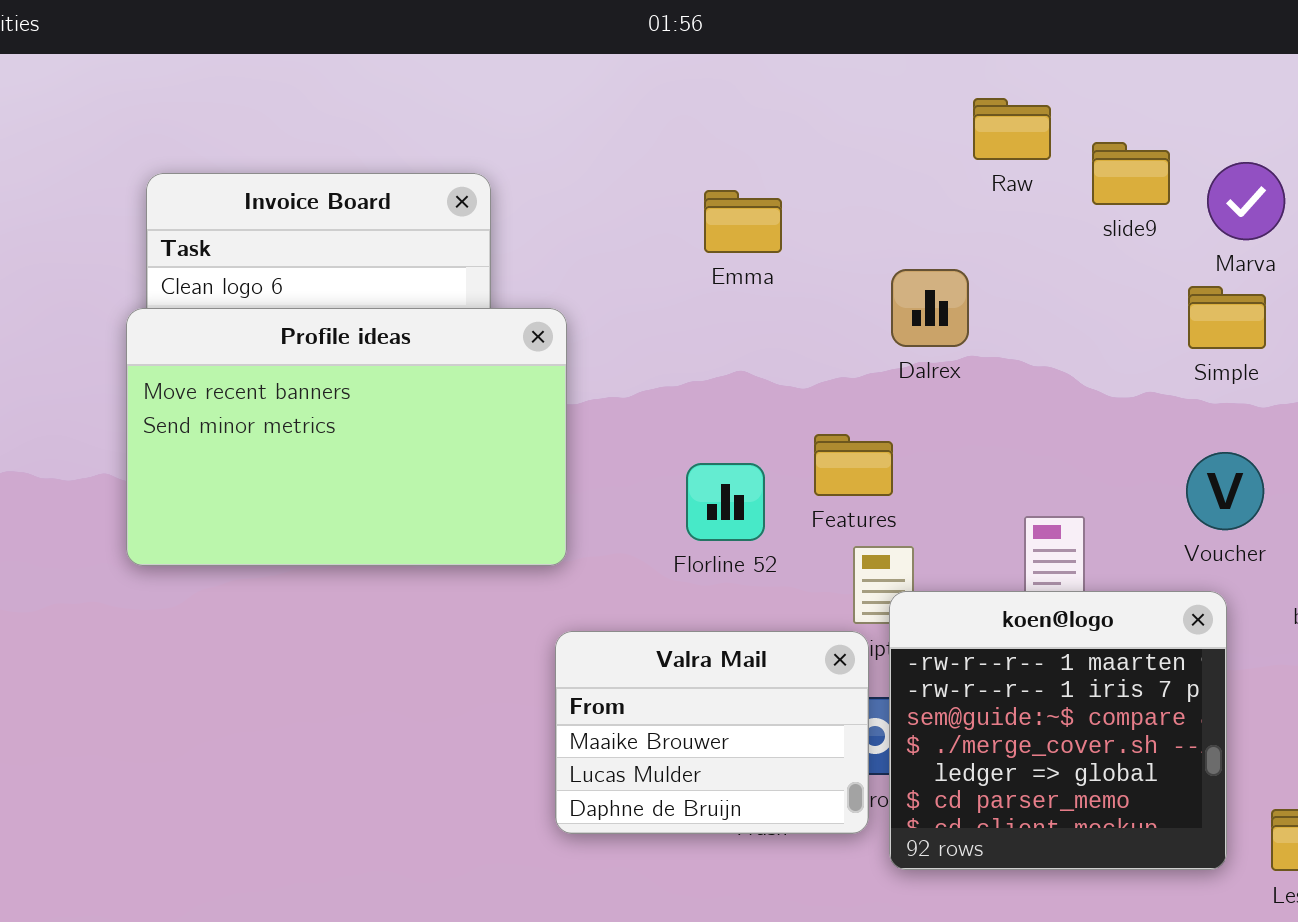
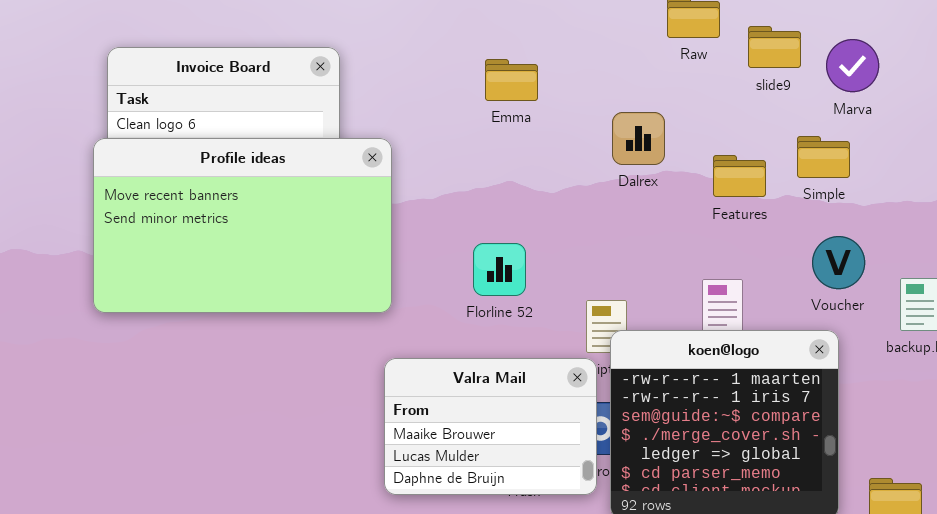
Simple: [1188,286,1266,349] -> [797,136,850,178], moved
Features: [814,434,893,496] -> [713,155,766,197], moved

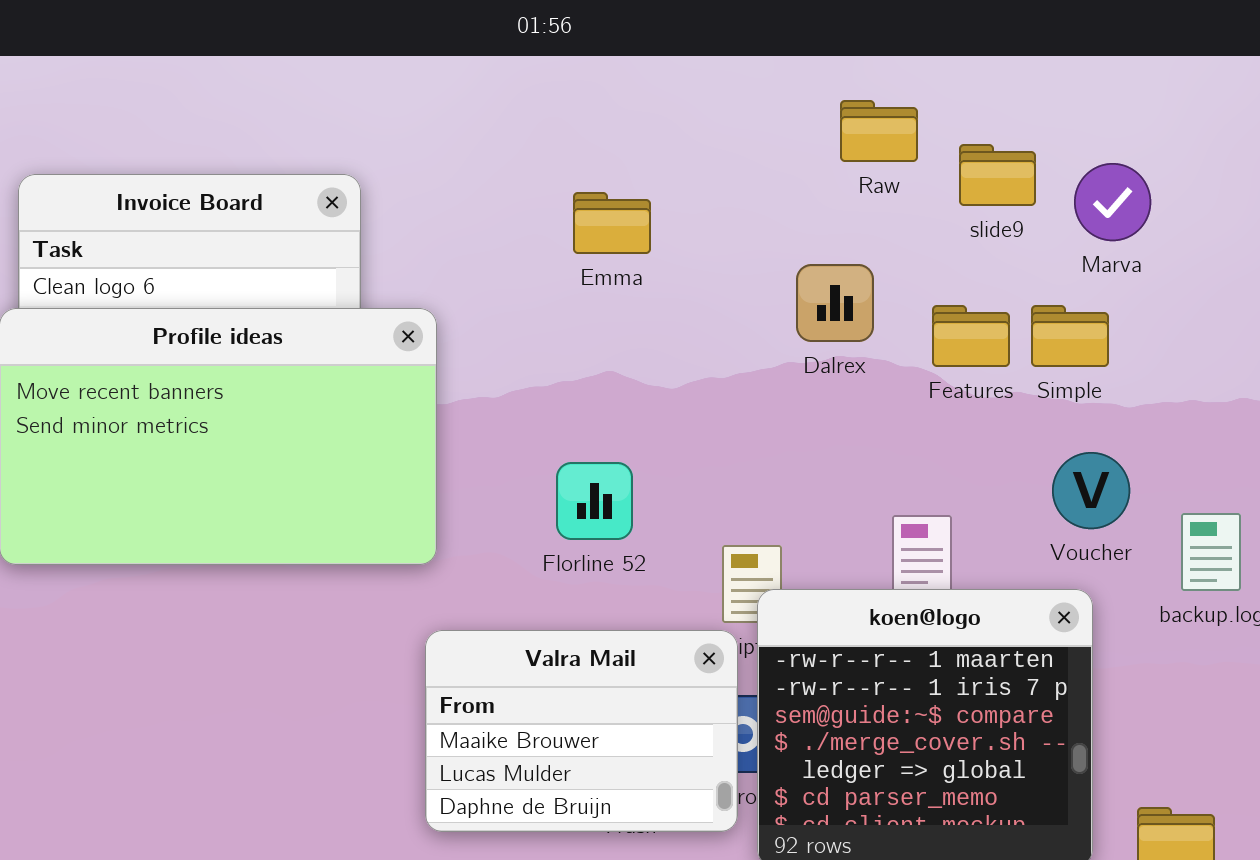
Dalrex: [612,112,665,165] -> [796,264,874,342], moved
Features: [713,155,766,197] -> [932,305,1010,367], moved

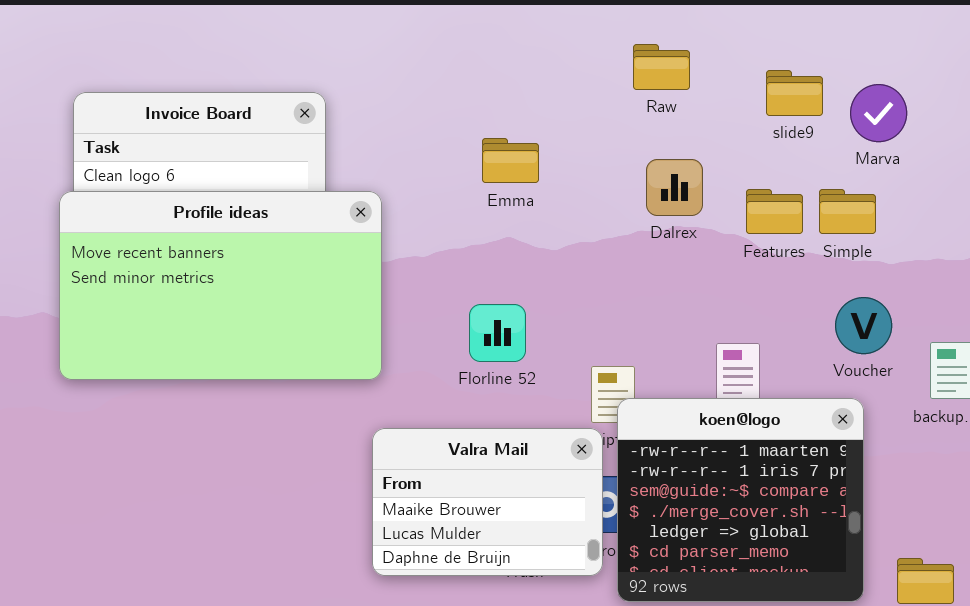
Raw: [840,100,918,162] -> [633,44,690,90], moved
Emma: [573,192,651,254] -> [482,138,539,183], moved

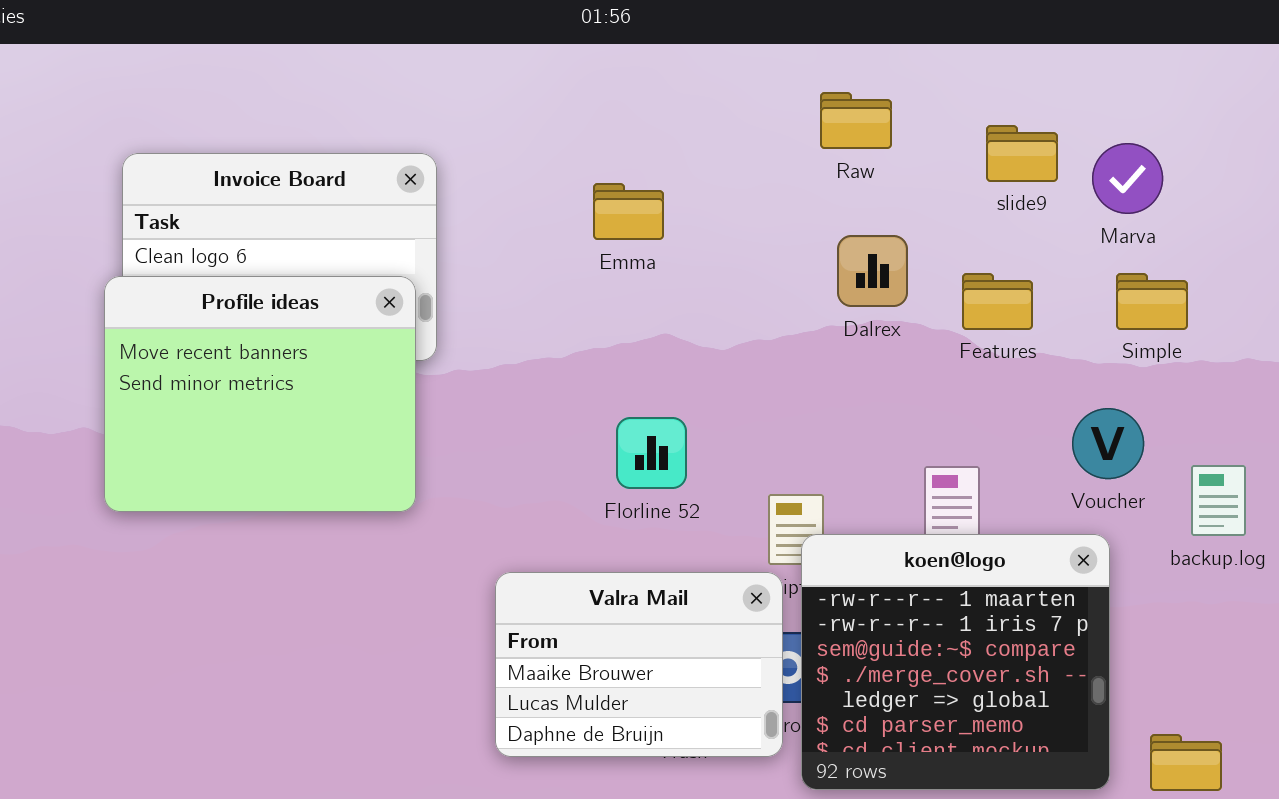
Emma: [482,138,539,183] -> [593,183,664,240], moved
Simple: [819,189,876,234] -> [1116,273,1188,330], moved
Profile ideas: [59,191,382,380] -> [104,276,416,512], resized

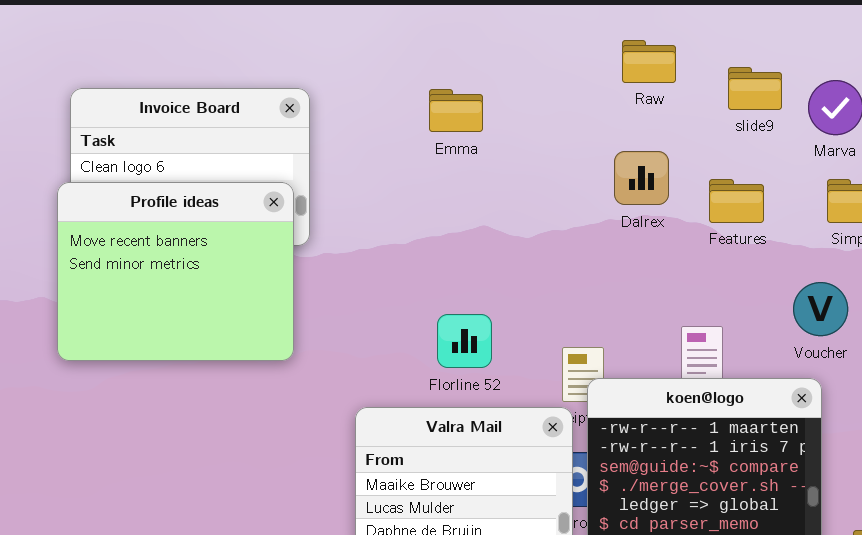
Raw: [820,92,892,149] -> [622,40,676,83], moved
Emma: [593,183,664,240] -> [429,89,483,132], moved
Florline 52: [616,417,687,489] -> [437,314,492,368], moved

